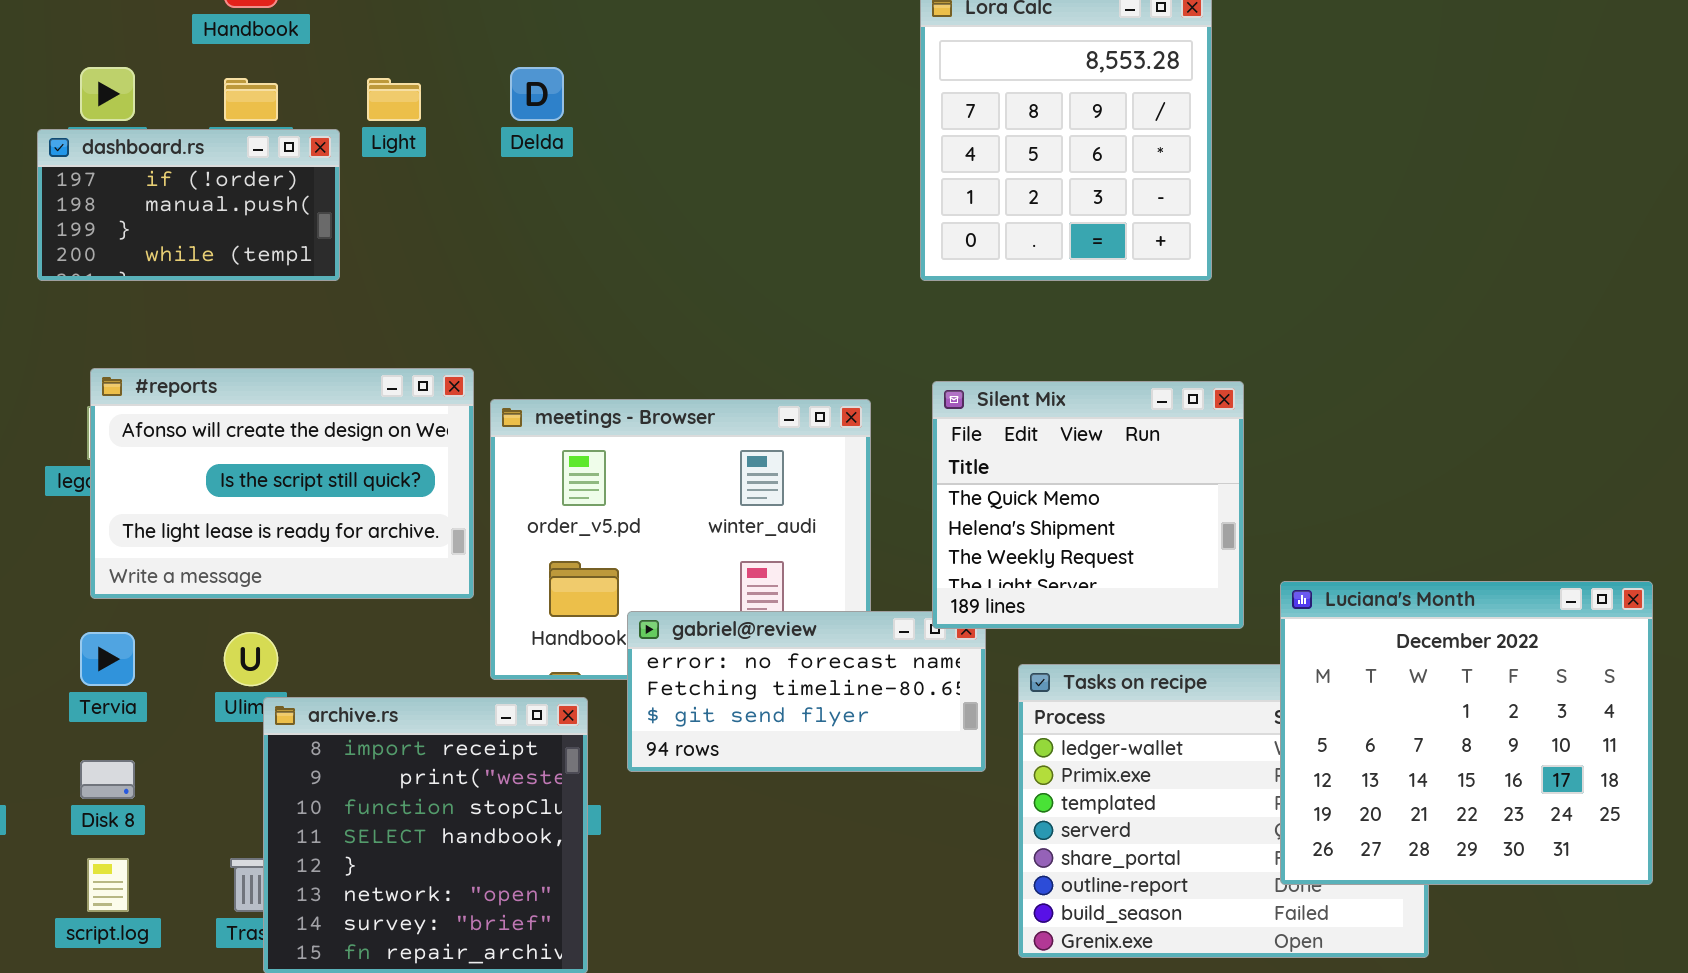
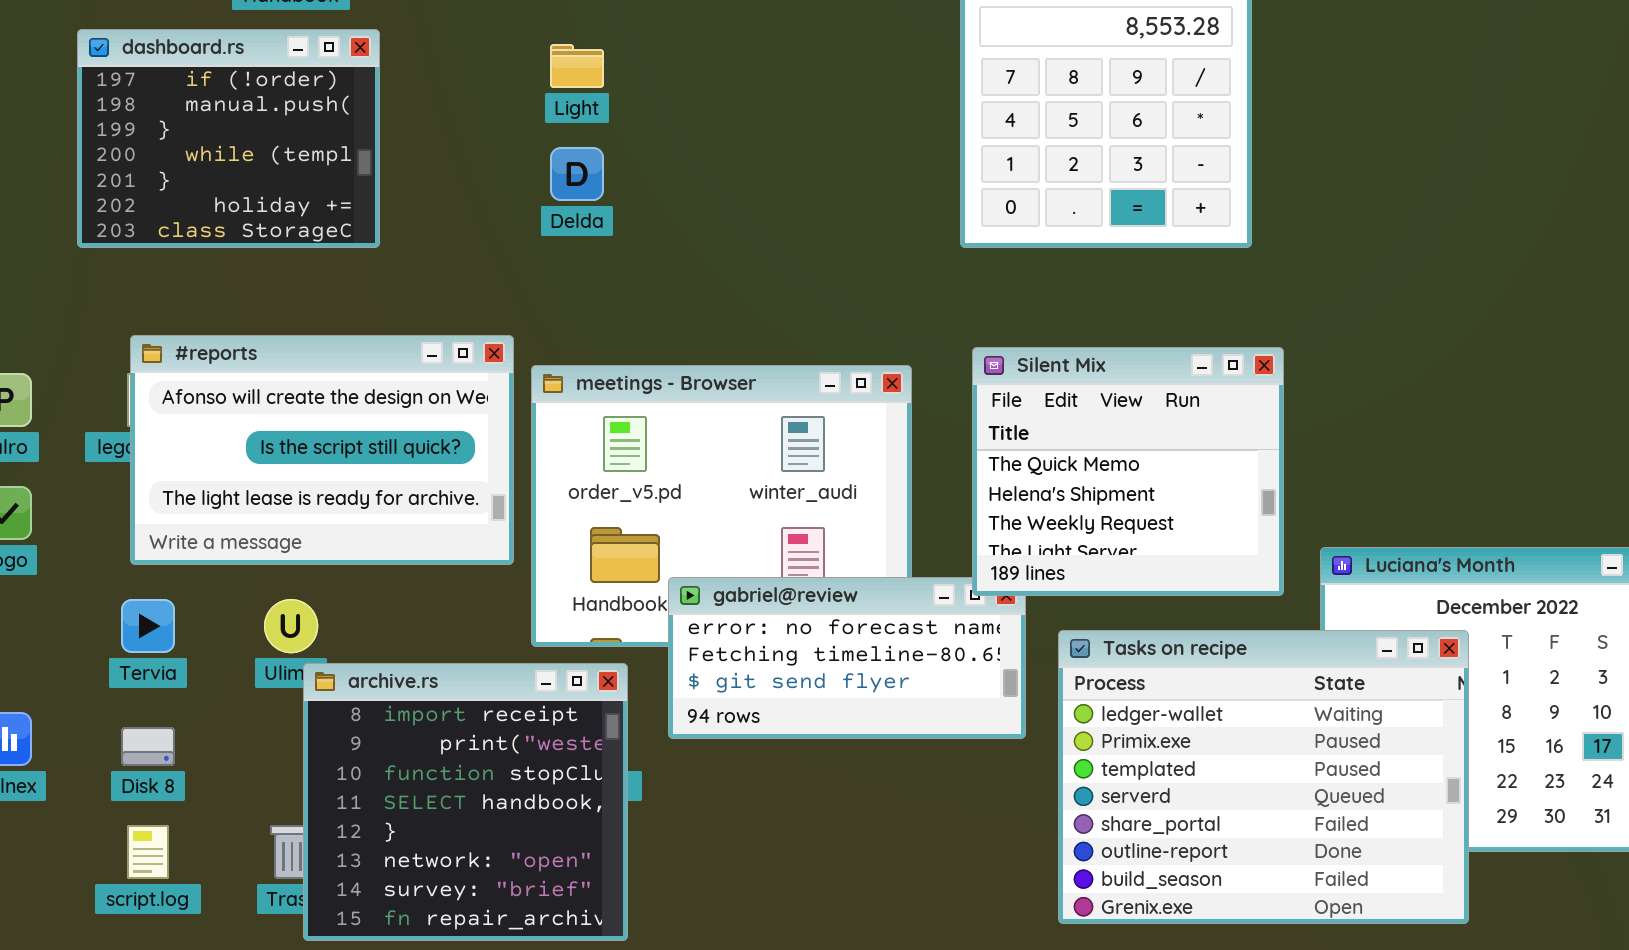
Delda: [510,67,564,121] -> [550,147,604,201], moved
Light: [367,78,421,121] -> [550,44,604,88], moved
dashboard.rs: [37,129,340,281] -> [77,29,380,248], resized
Tasks on recipe: [1018,664,1429,958] -> [1058,630,1469,924], raised

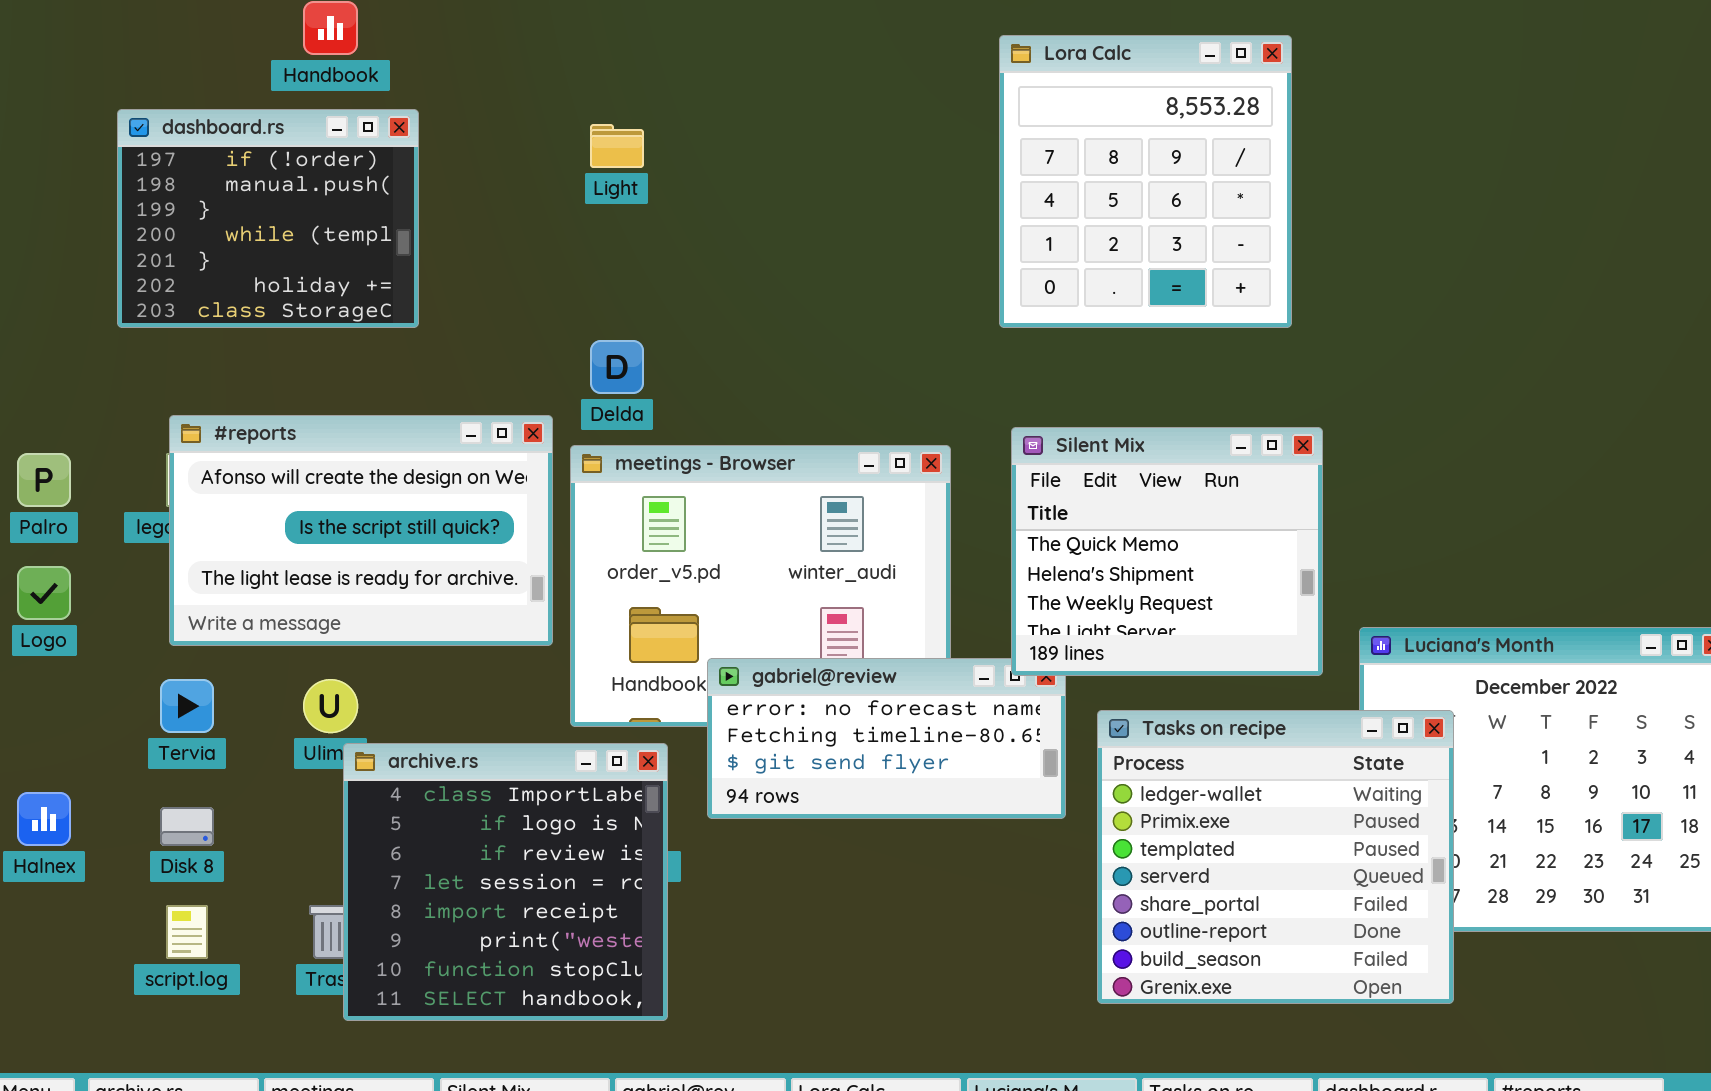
Delda: [550,147,604,201] -> [590,340,644,394], moved
Tasks on recipe: [1058,630,1469,924] -> [1097,710,1454,1004], resized
archive.rs: [303,663,628,941] -> [343,743,668,1021], scrolled up 4 rows

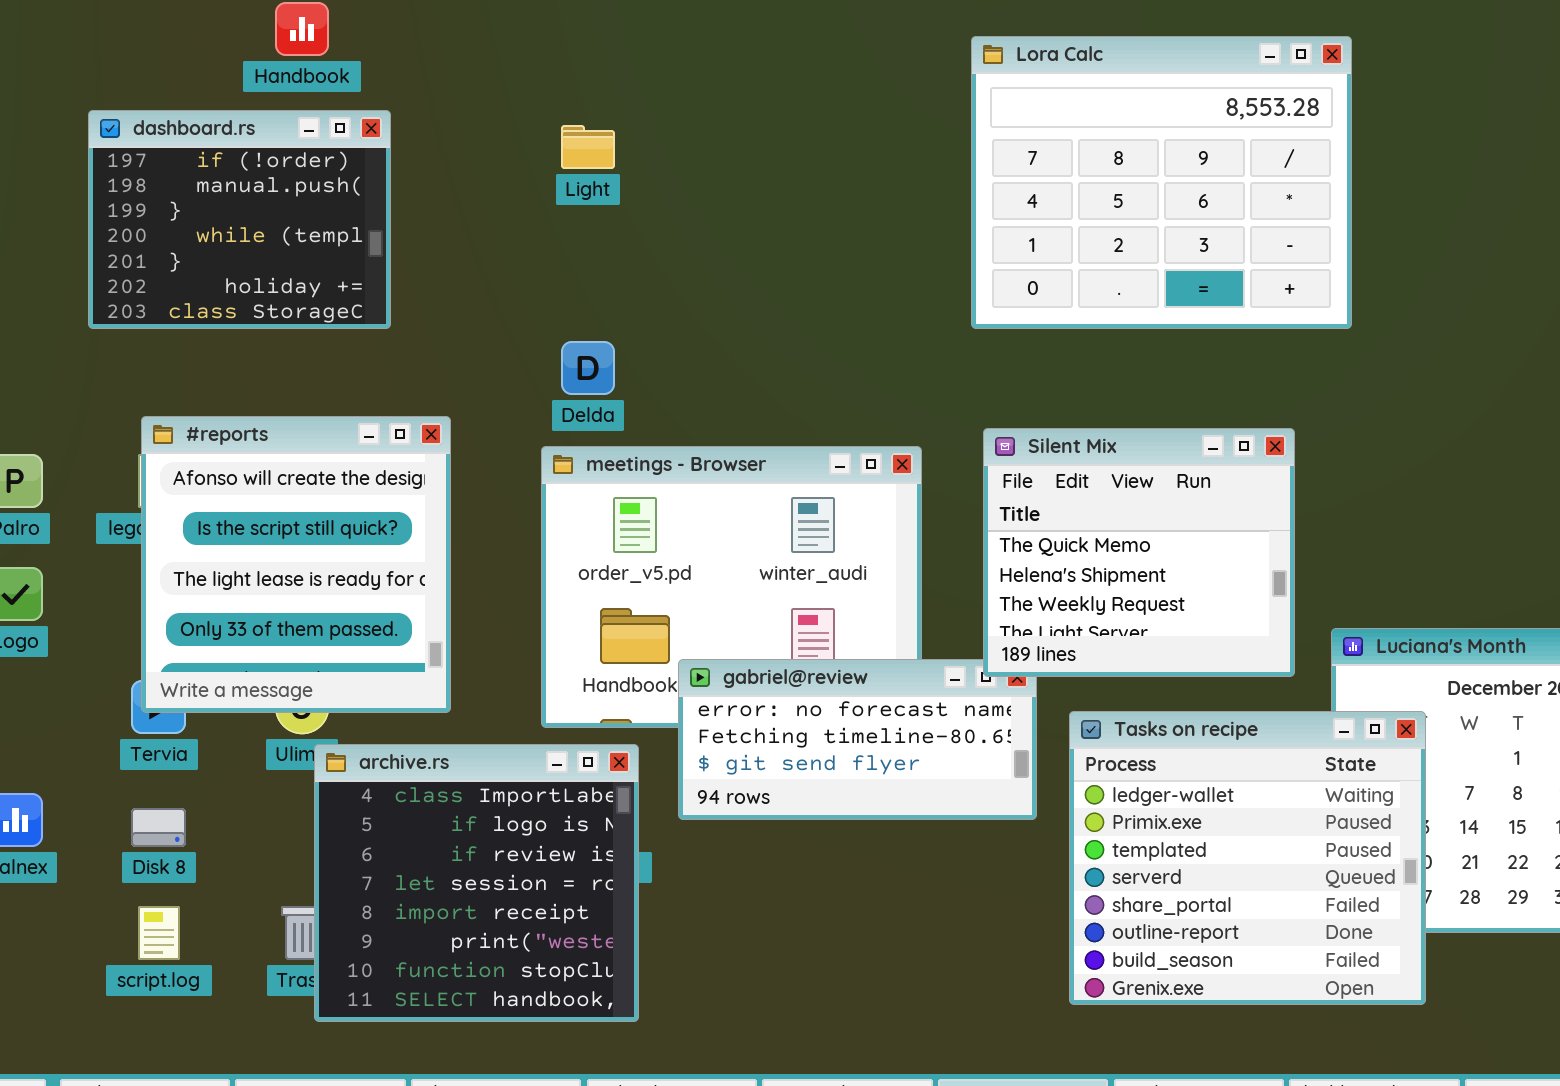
Lora Calc: [999,35,1292,328] -> [971,36,1352,329], resized
#reports: [169,415,553,646] -> [141,416,451,713], resized

